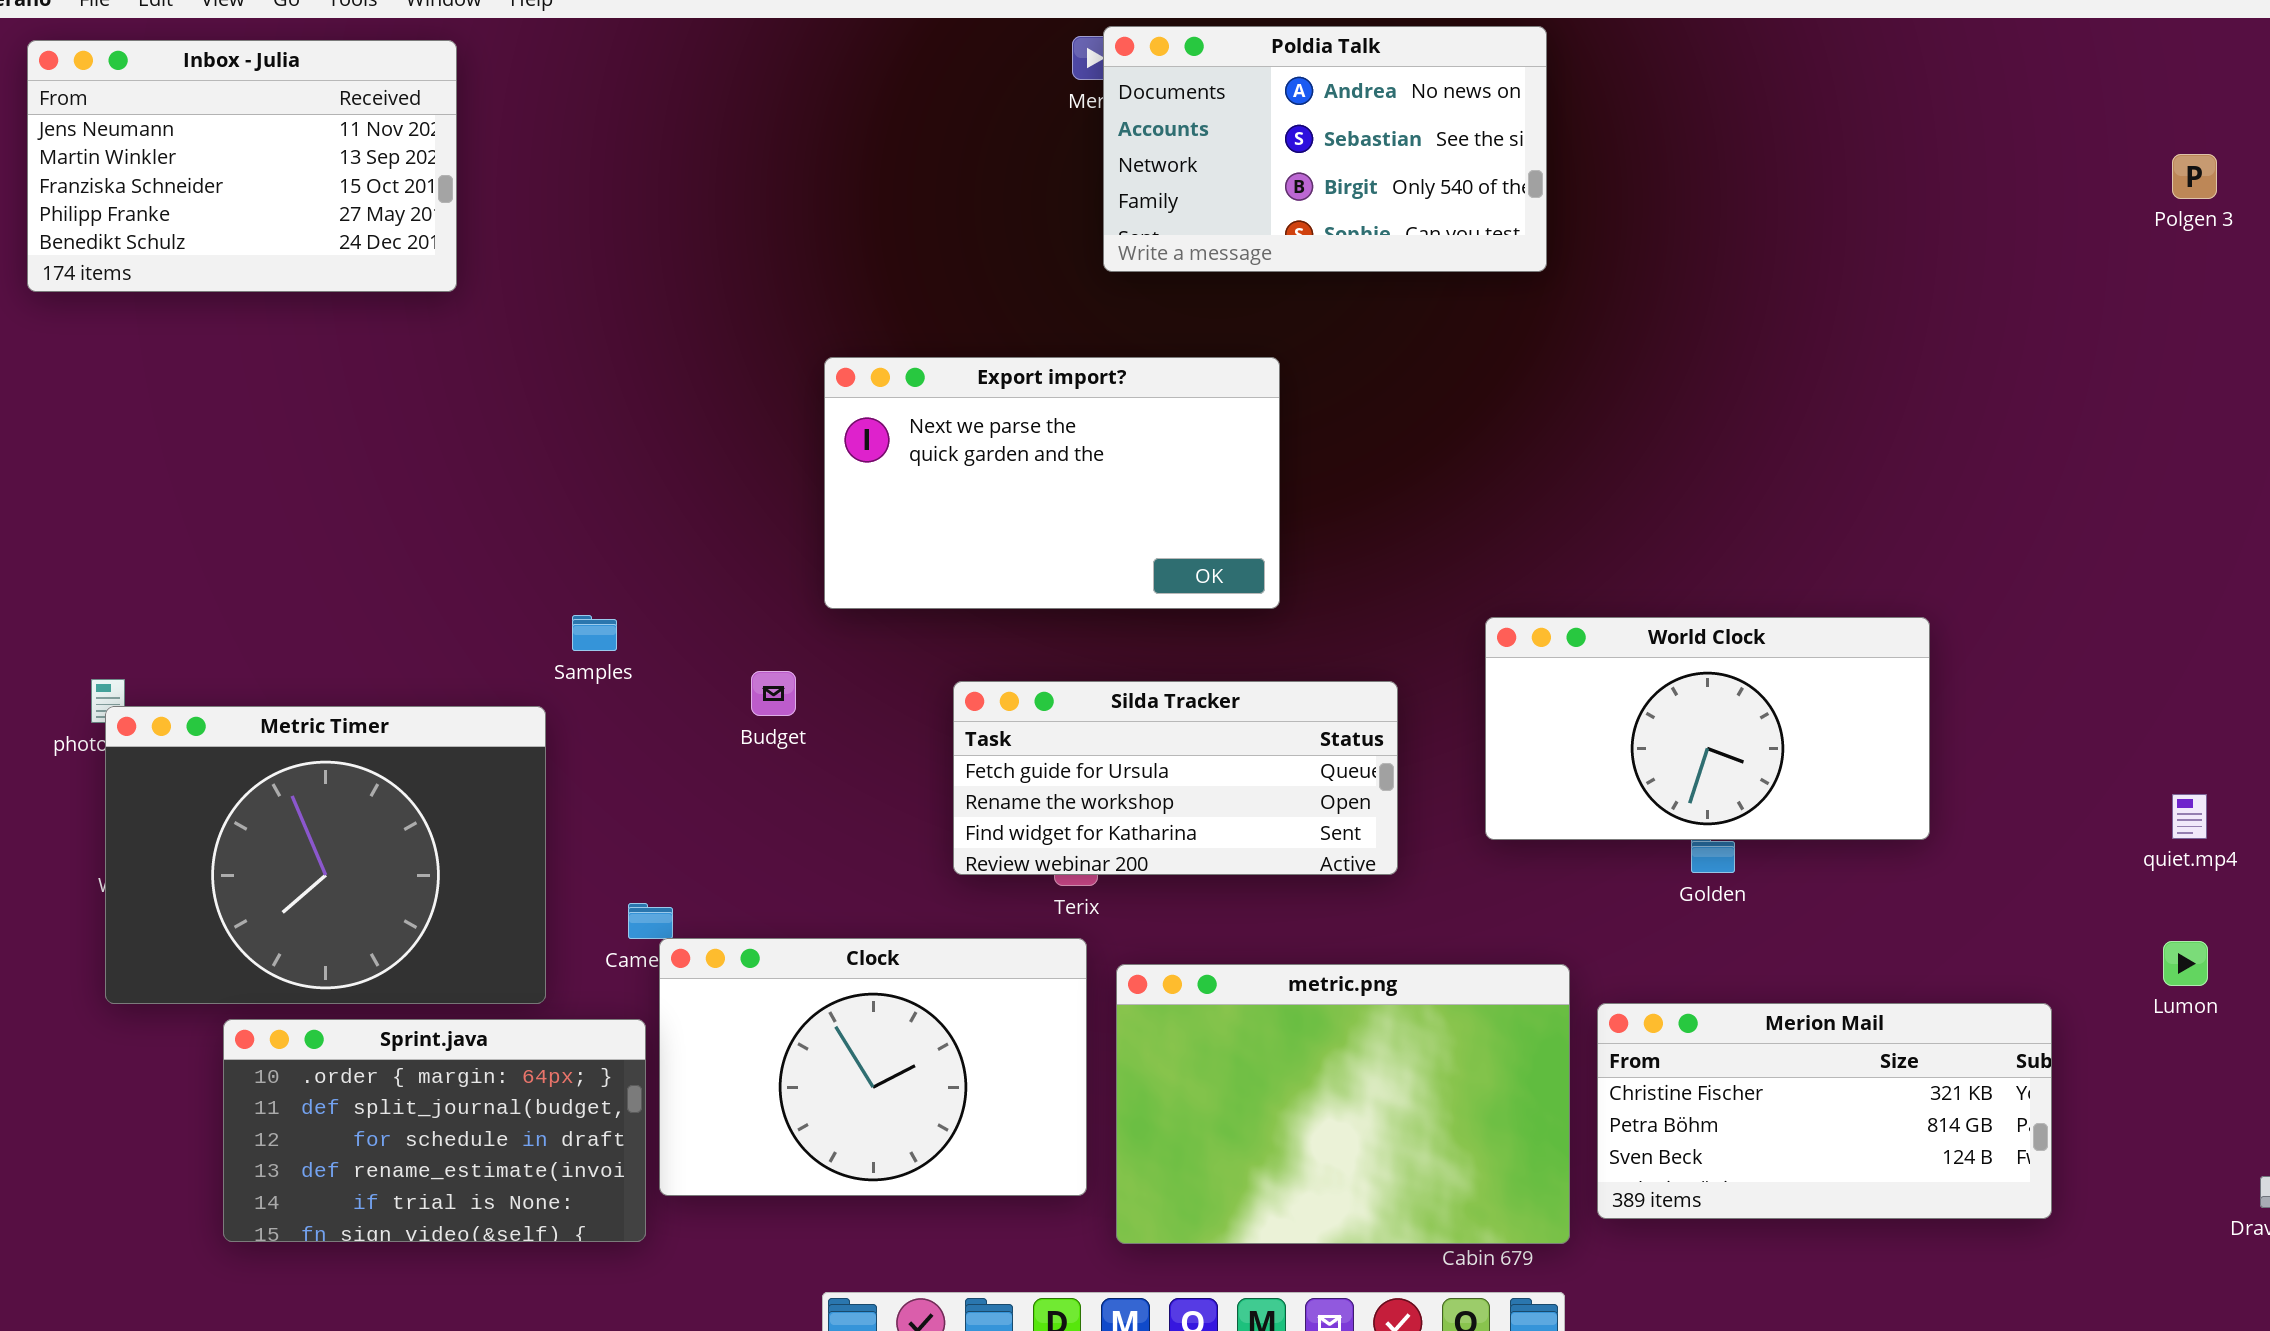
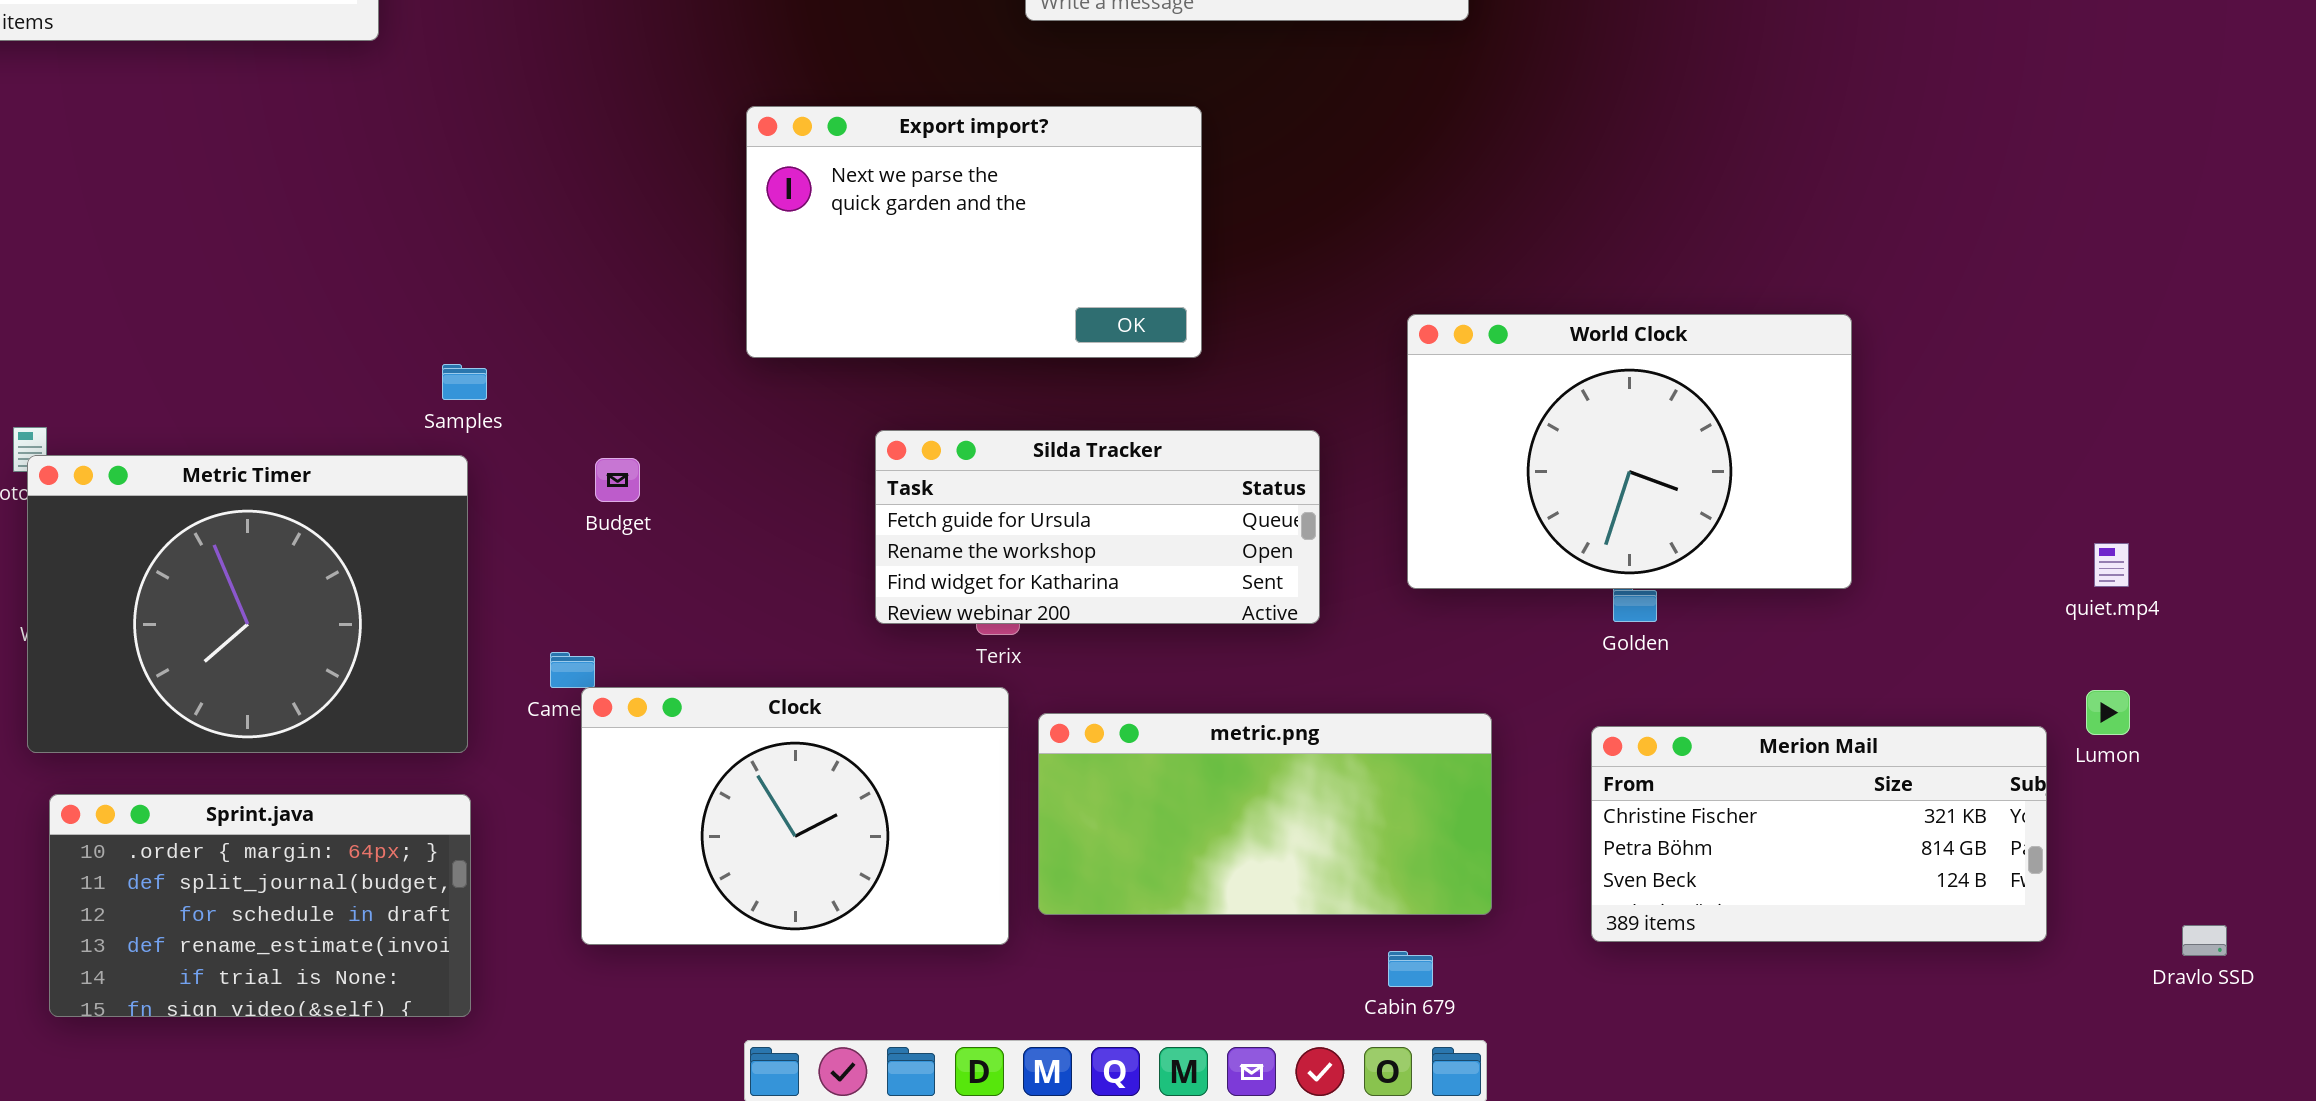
Samples: [572,615,617,651] -> [442,364,487,400], moved
World Clock: [1485,617,1930,840] -> [1407,314,1852,589], resized
Budget: [751,671,796,716] -> [595,458,640,502], moved
metric.png: [1116,964,1570,1244] -> [1038,713,1492,915], resized
Merion Mail: [1597,1003,2052,1219] -> [1591,726,2047,942], moved
Sprint.java: [223,1019,646,1242] -> [49,794,471,1017], moved

